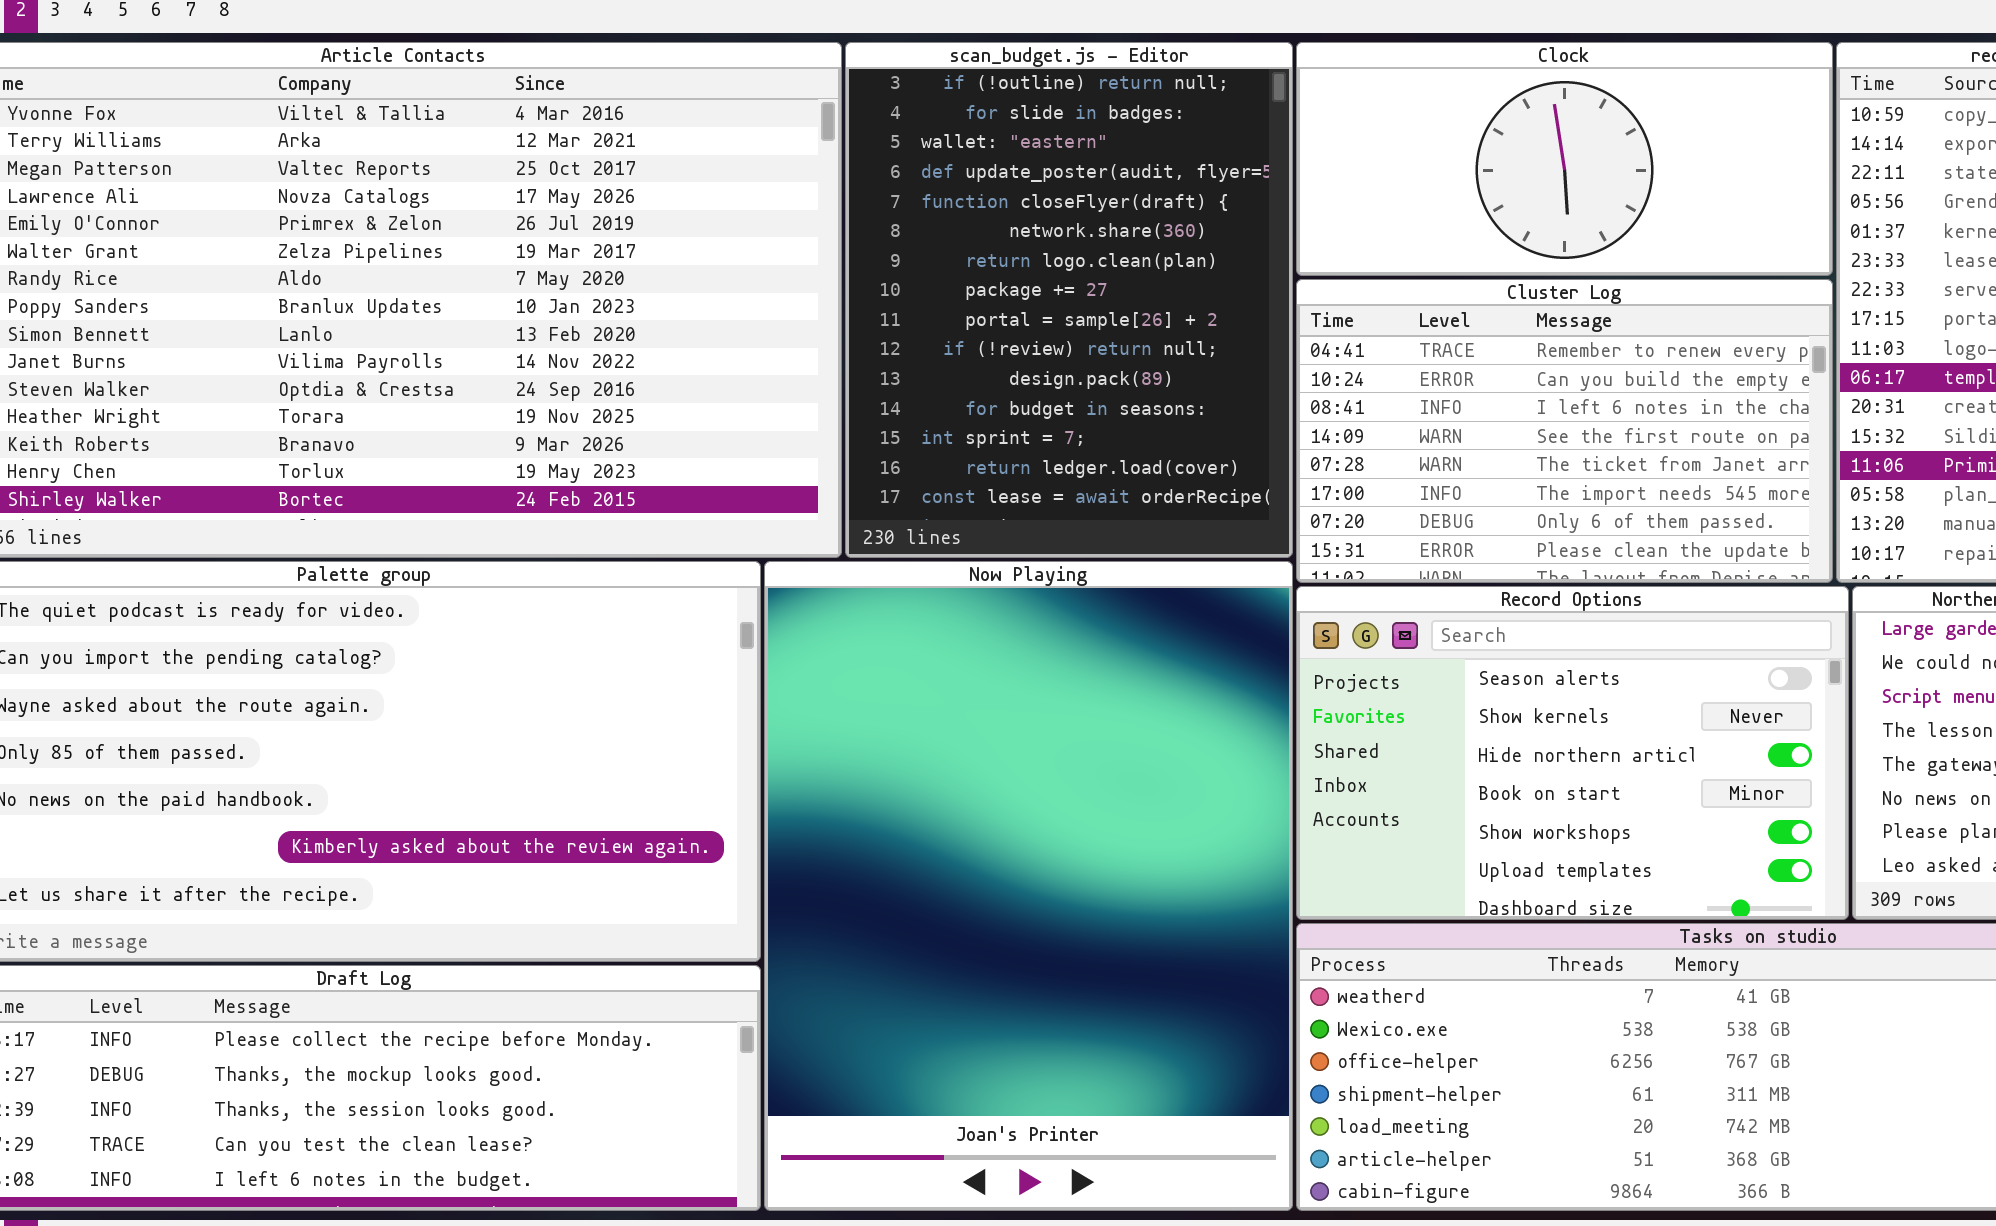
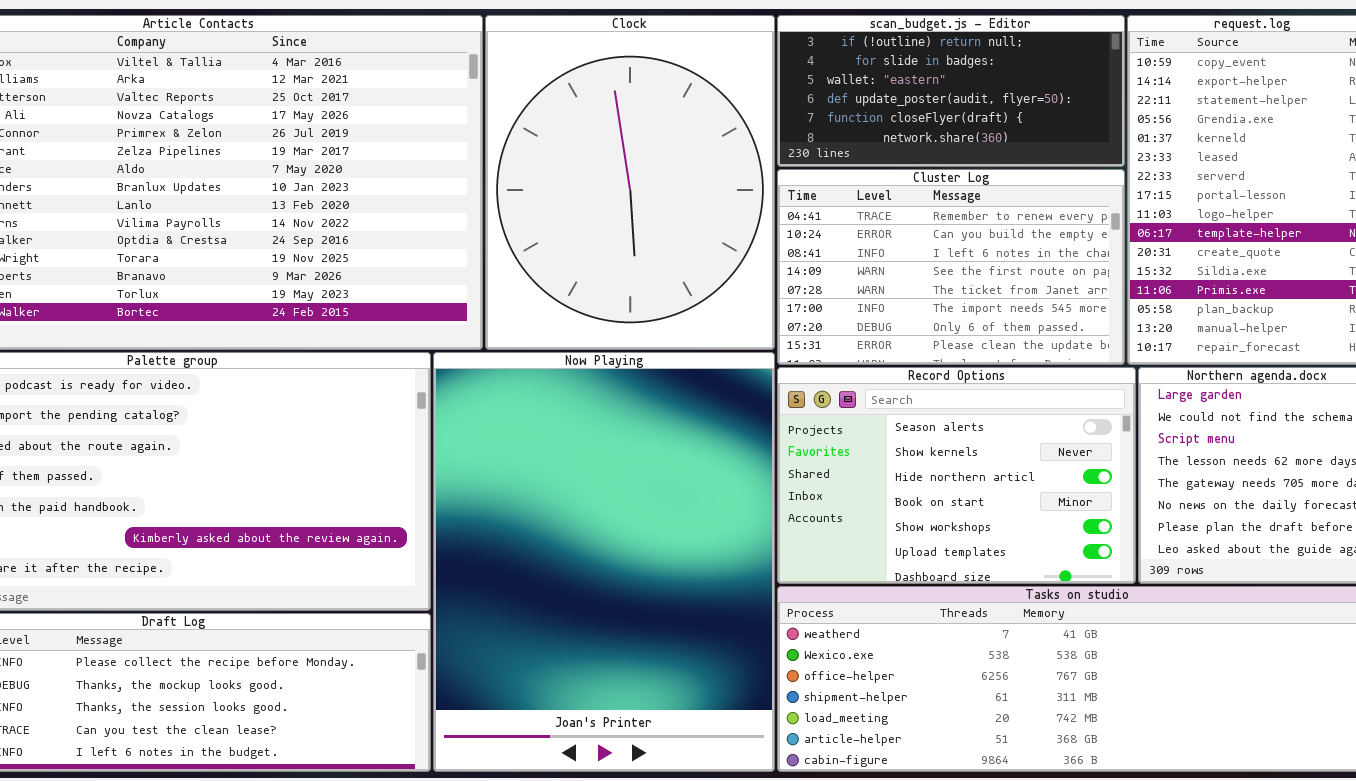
scan_budget.js - Editor: [845,42,1293,558] -> [777,15,1125,167], moved, resized
Clock: [1296,42,1833,276] -> [485,15,775,350], moved, resized

